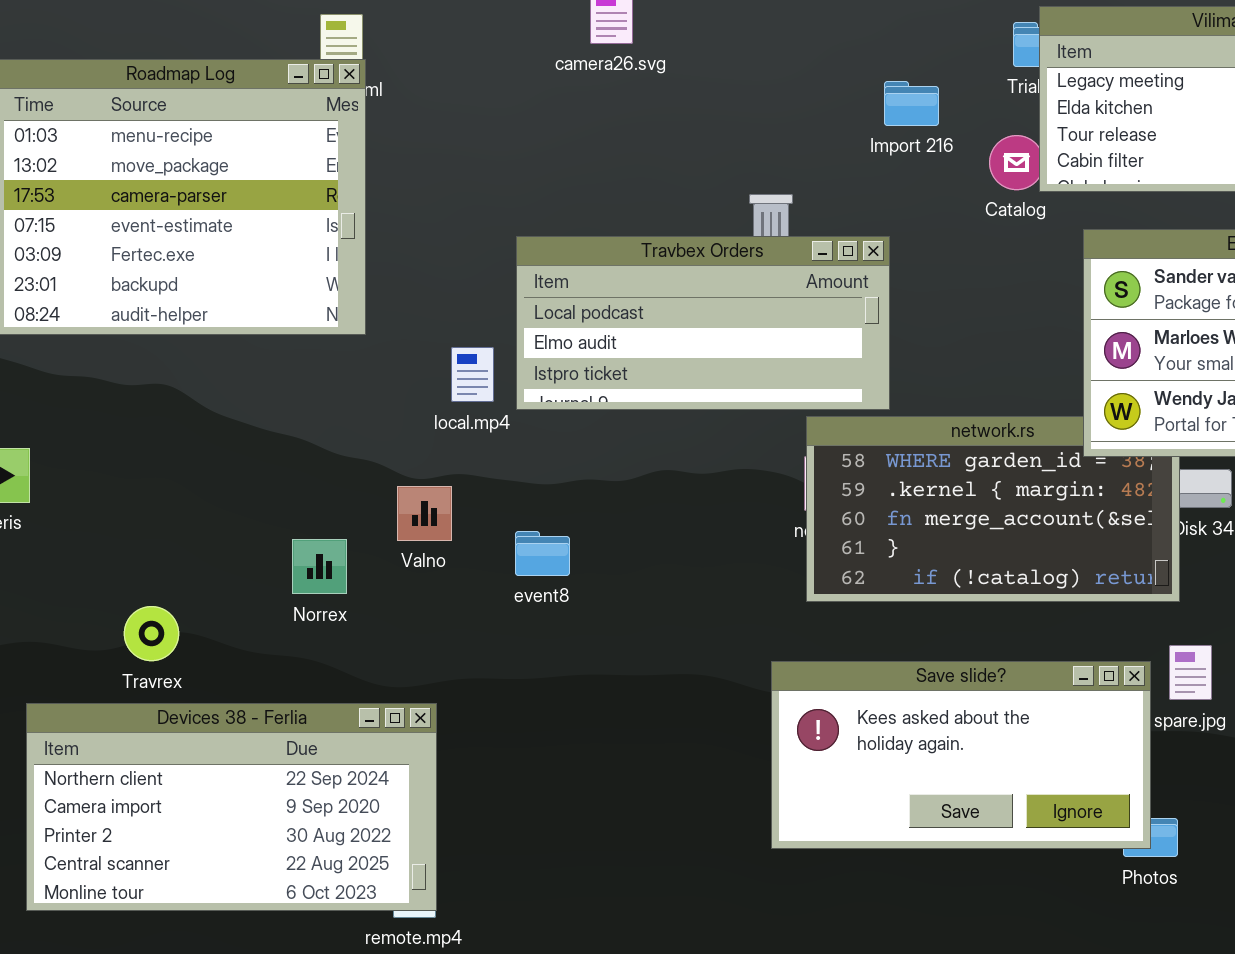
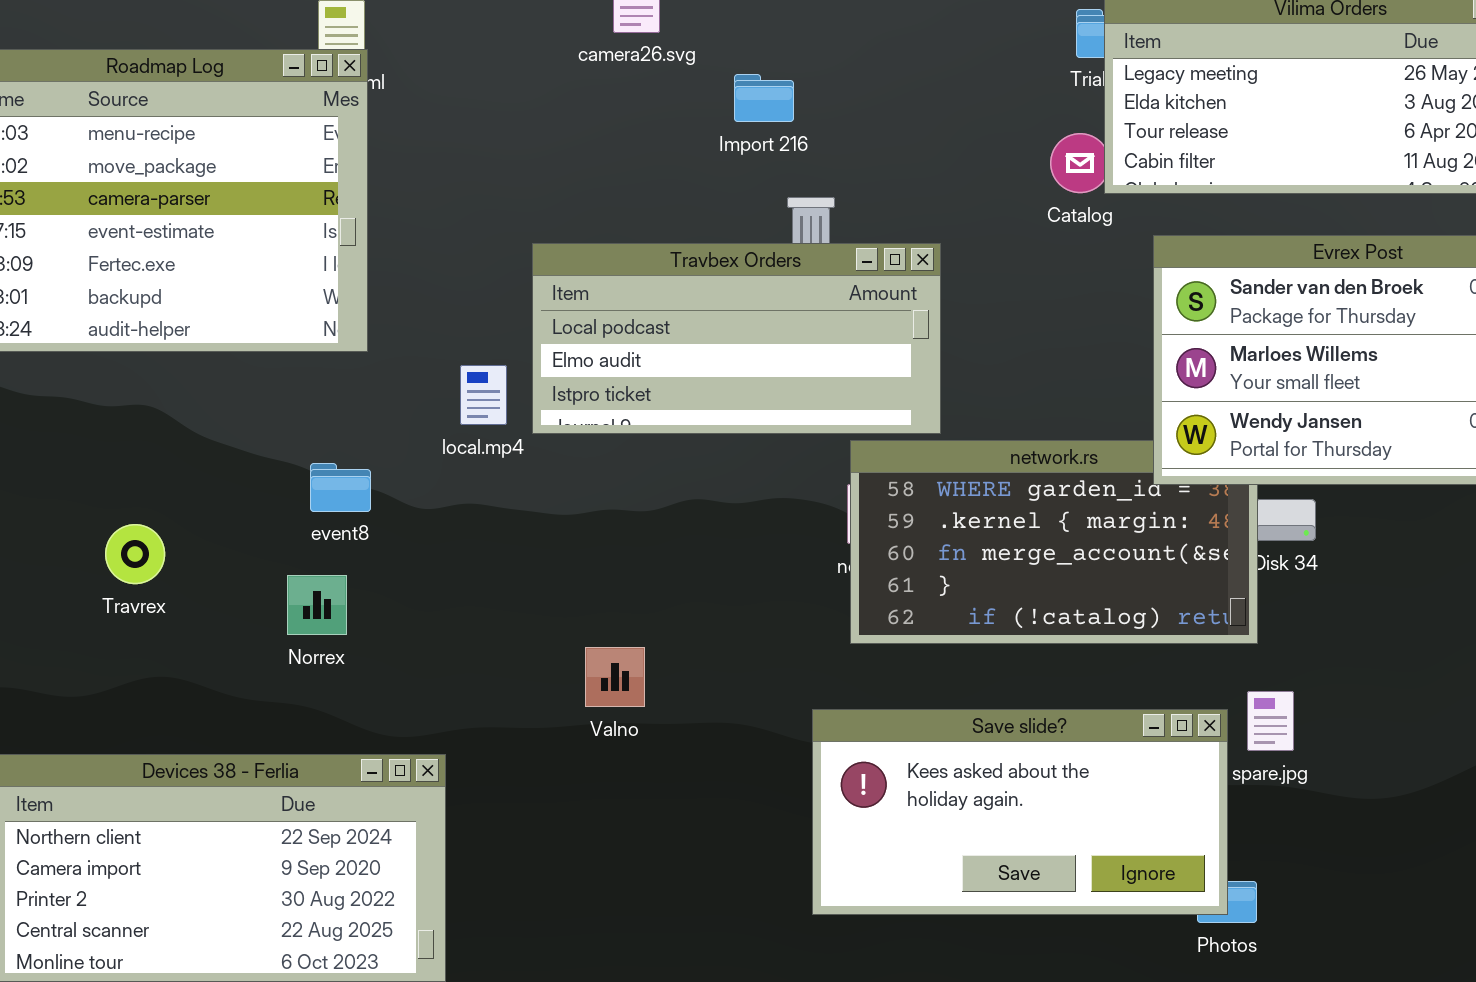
Import 216: [884,81,939,126] -> [734,74,794,122], moved
Valno: [397,486,452,541] -> [585,647,645,707], moved
event8: [515,531,570,576] -> [310,463,371,512], moved
Travrex: [124,606,179,661] -> [105,524,165,584], moved

